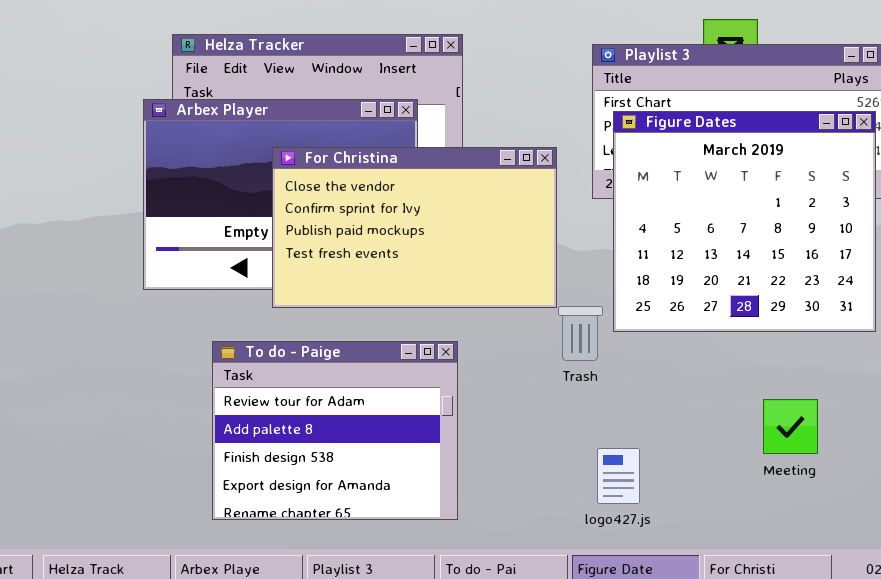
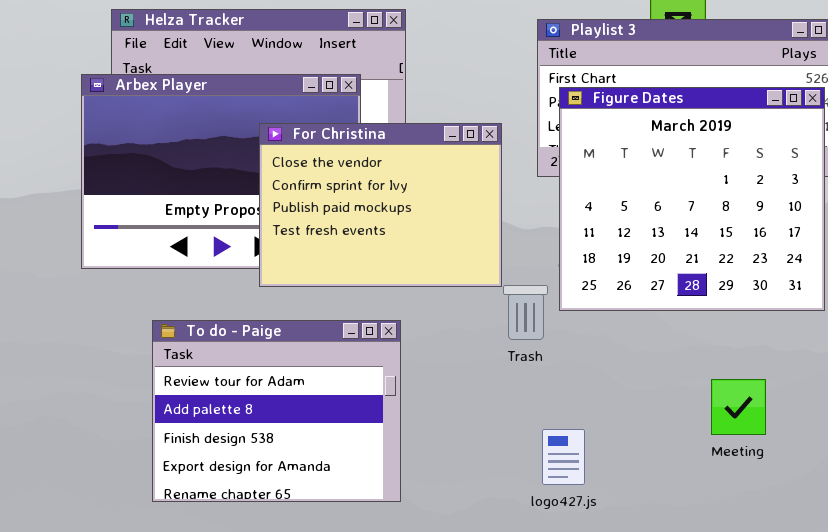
For Christina: [272,147,557,308] -> [259,123,502,287], resized

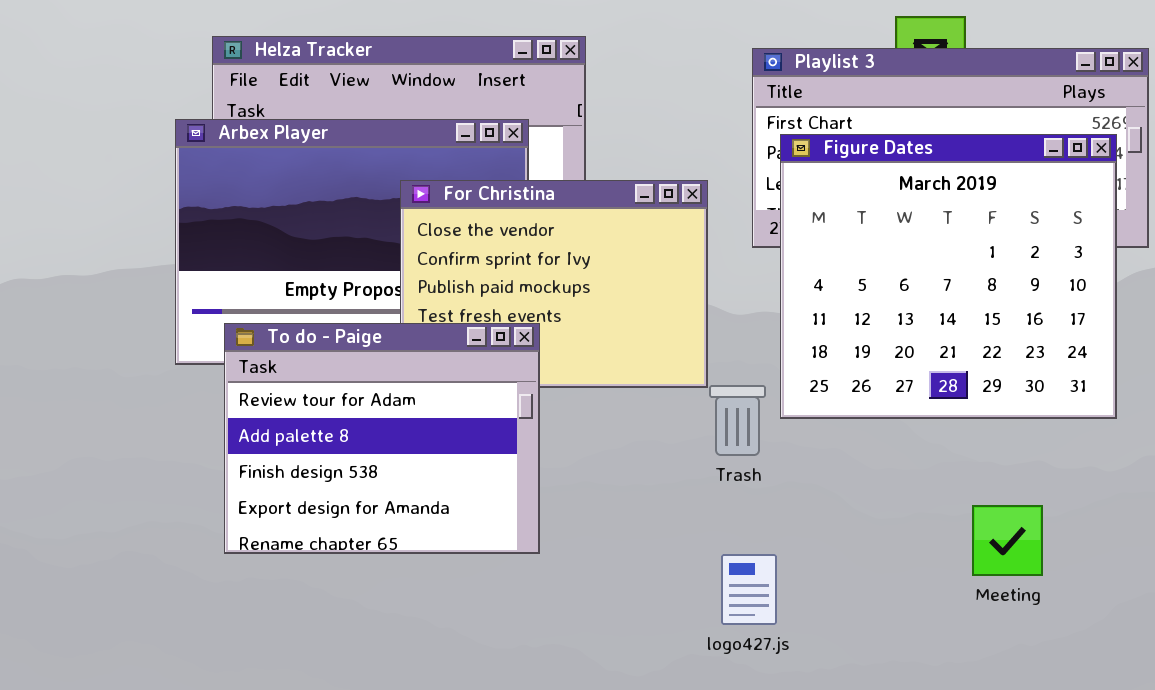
To do - Paige: [152,320,401,502] -> [224,323,540,554], moved
logo427.js: [542,429,585,485] -> [721,554,777,625], moved

